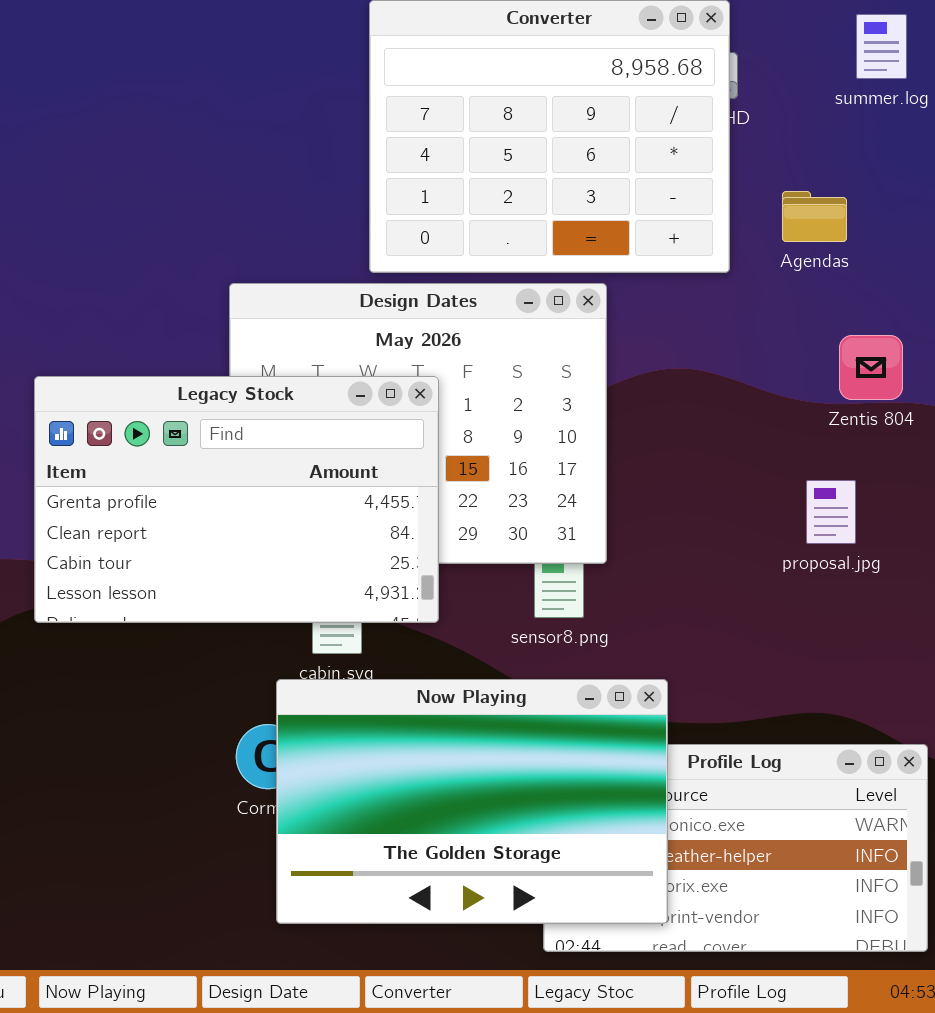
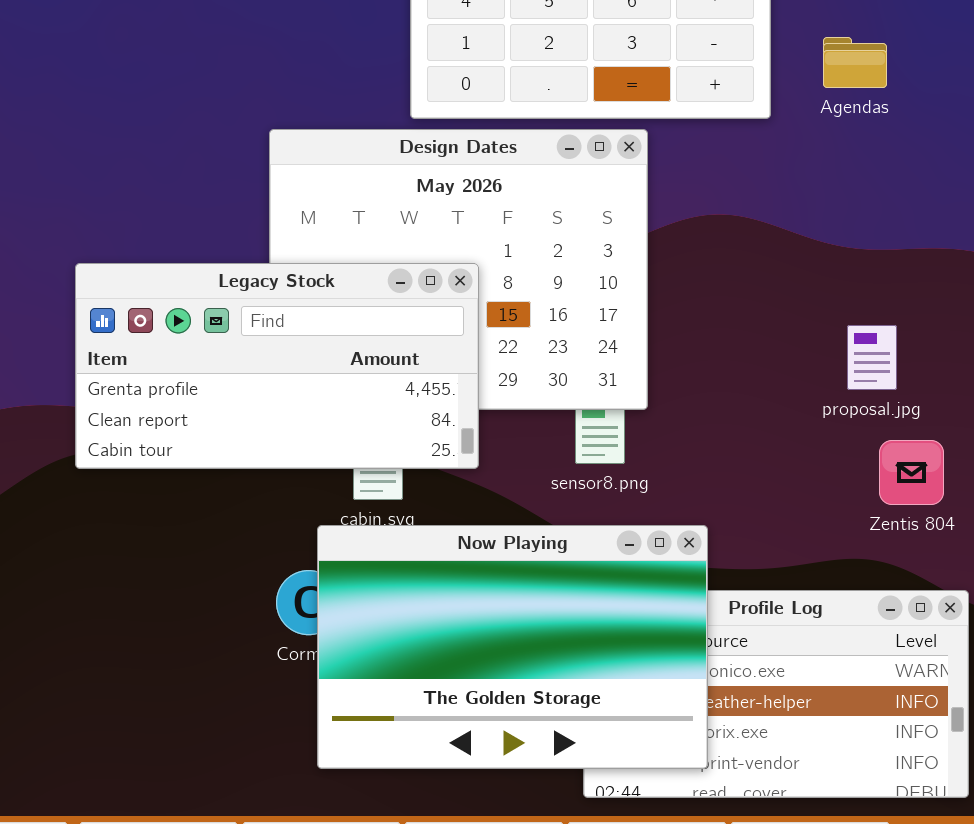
Zentis 804: [839,335,903,400] -> [879,440,944,505], moved
Legacy Stock: [34,376,439,623] -> [75,263,479,469], resized

